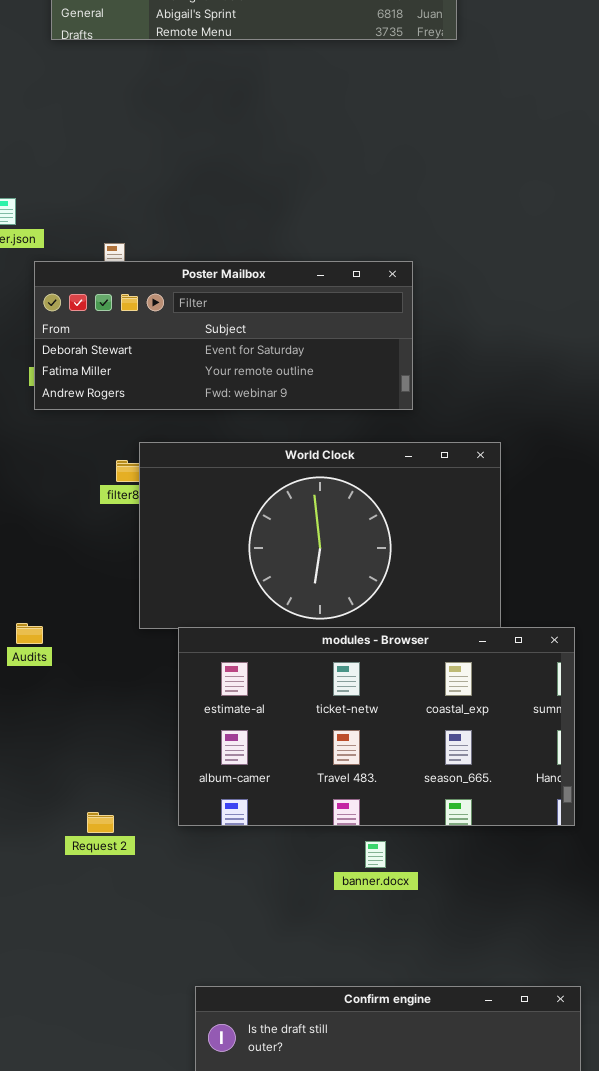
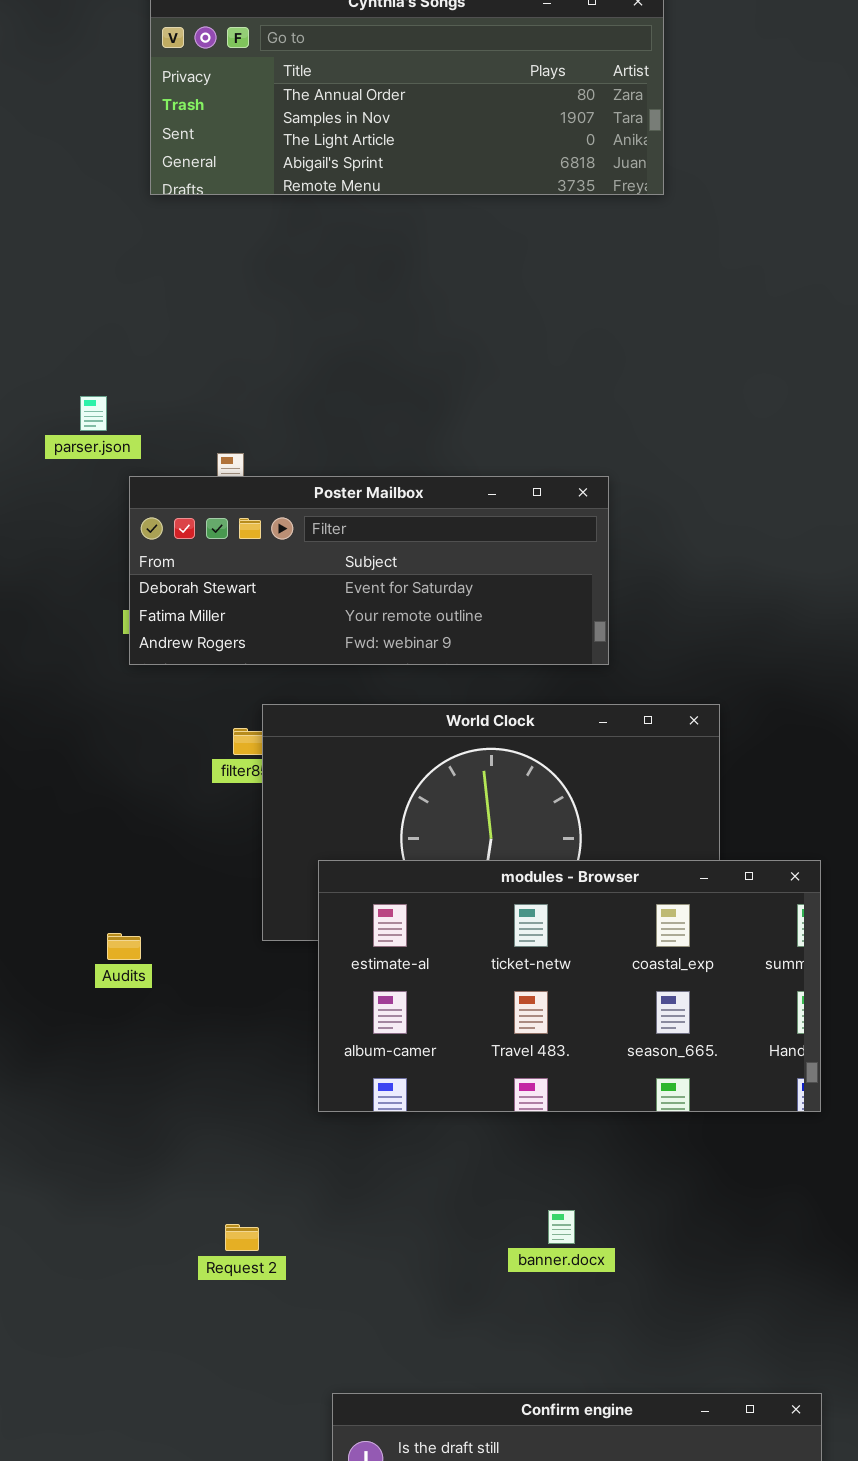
modules - Browser: [178,627,575,826] -> [318,860,821,1112], moved
Request 2: [87,812,114,833] -> [225,1224,259,1251], moved

